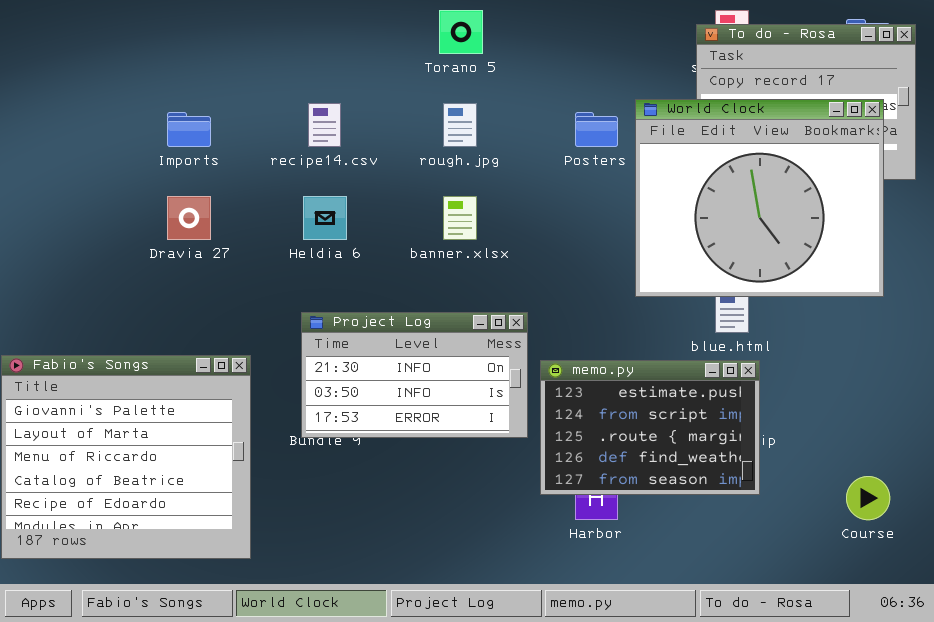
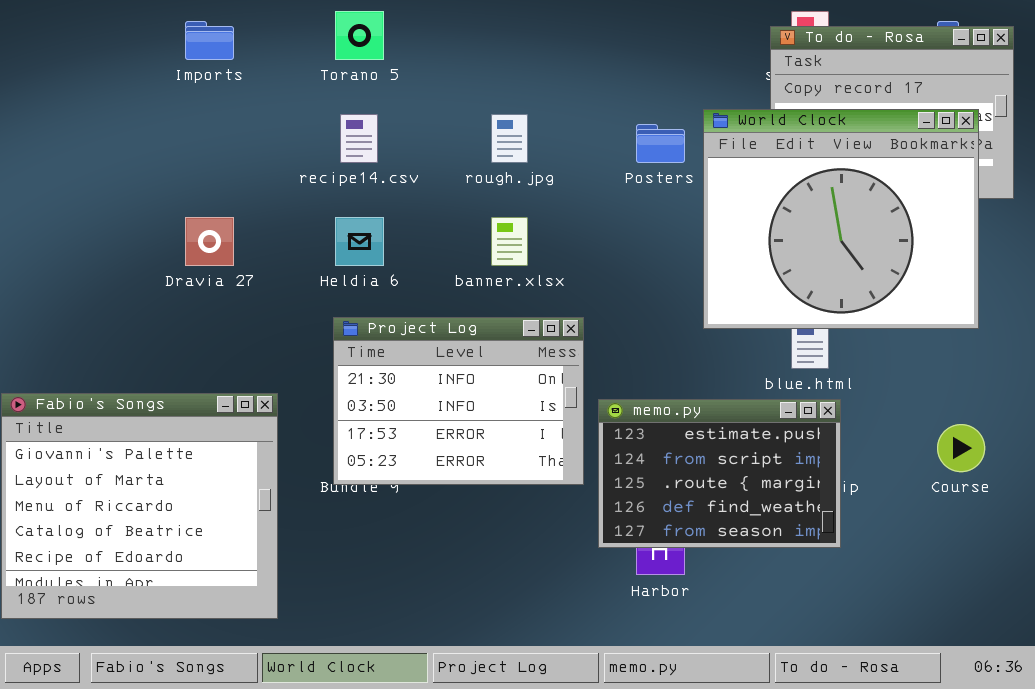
Torano 5: [439,10,483,54] -> [335,11,384,60], moved
Imports: [167,112,211,147] -> [185,21,234,60], moved
Project Log: [301,312,528,438] -> [333,317,584,485], resized
Course: [846,476,890,520] -> [937,424,985,472], moved

